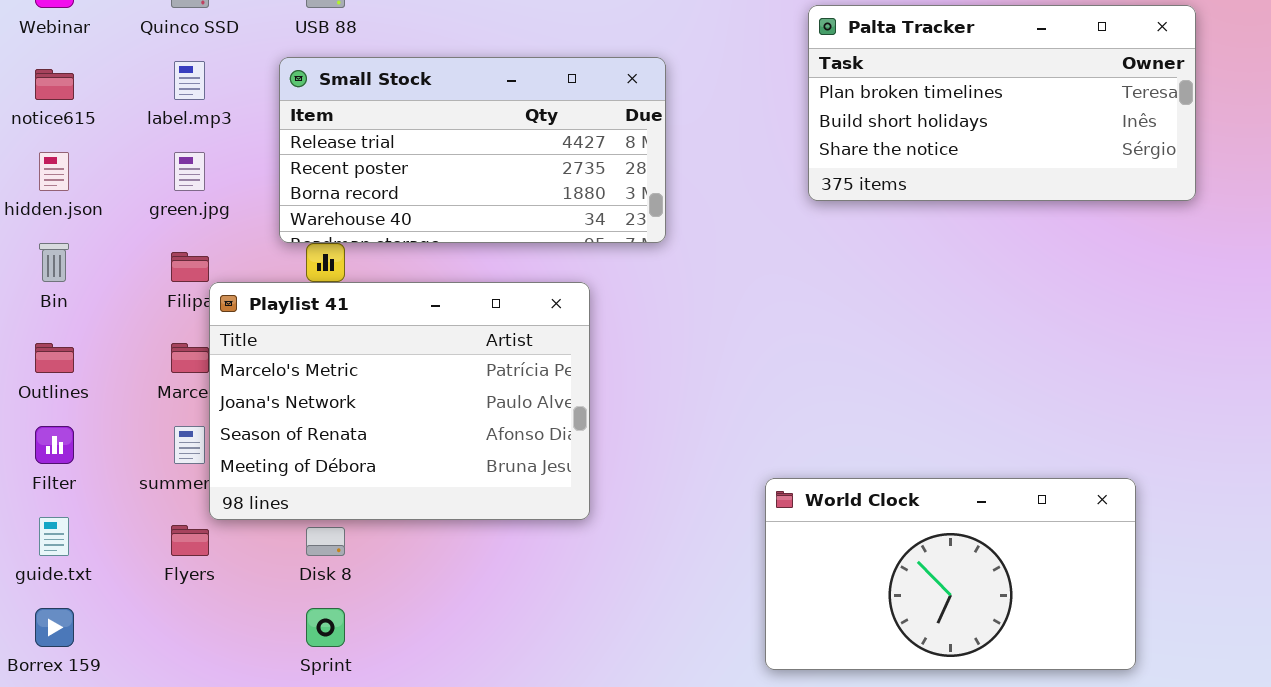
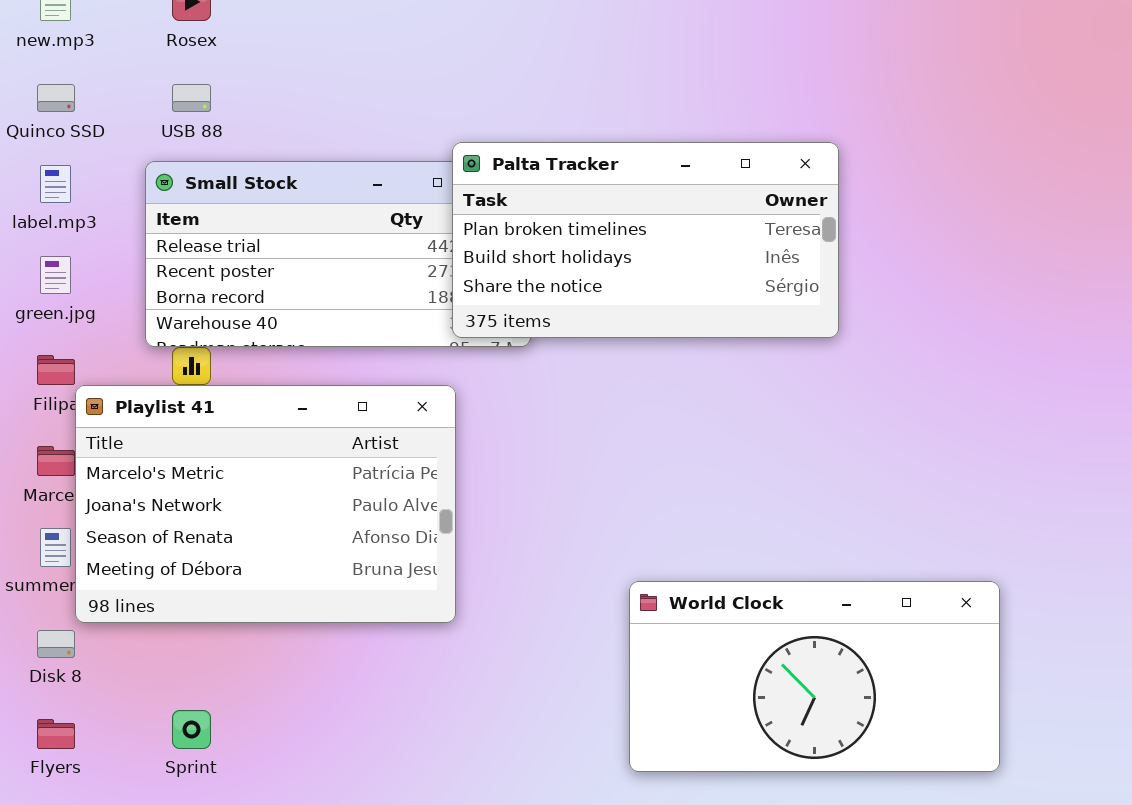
Palta Tracker: [808,5,1196,201] -> [452,142,839,338], moved
Flyers: [171,525,209,556] -> [37,719,75,749], moved
Disk 8: [306,527,345,556] -> [37,630,75,658], moved

